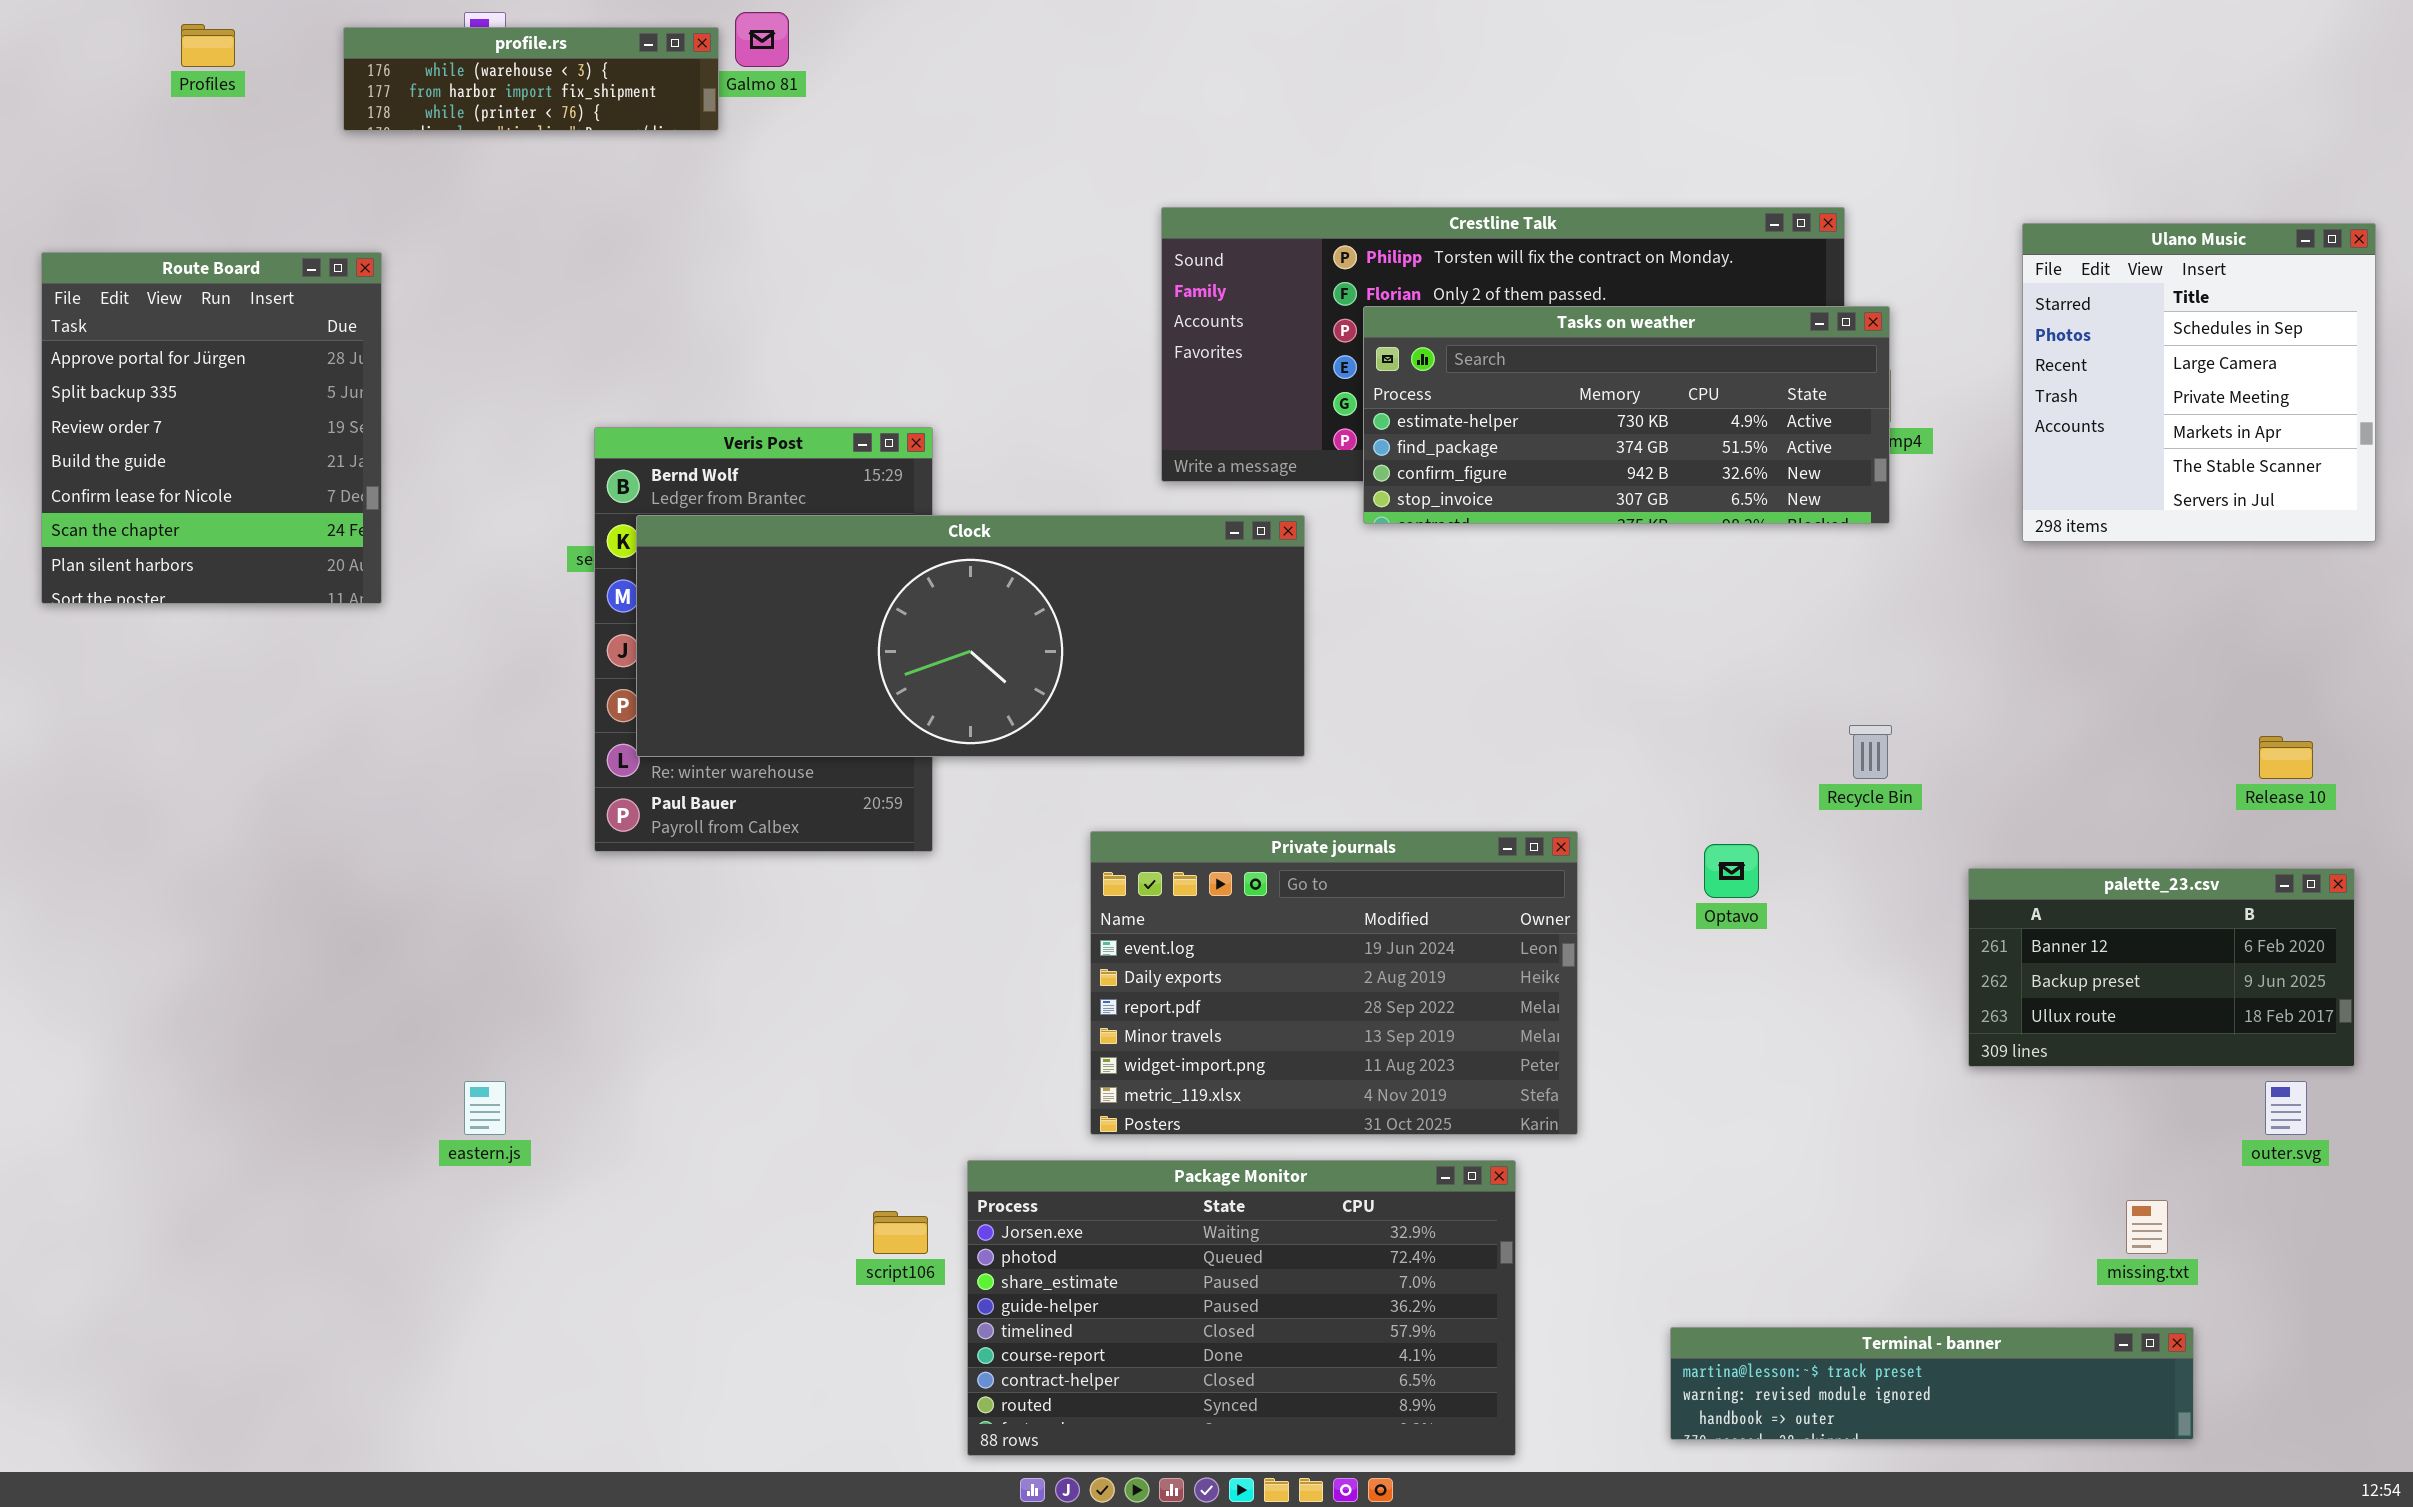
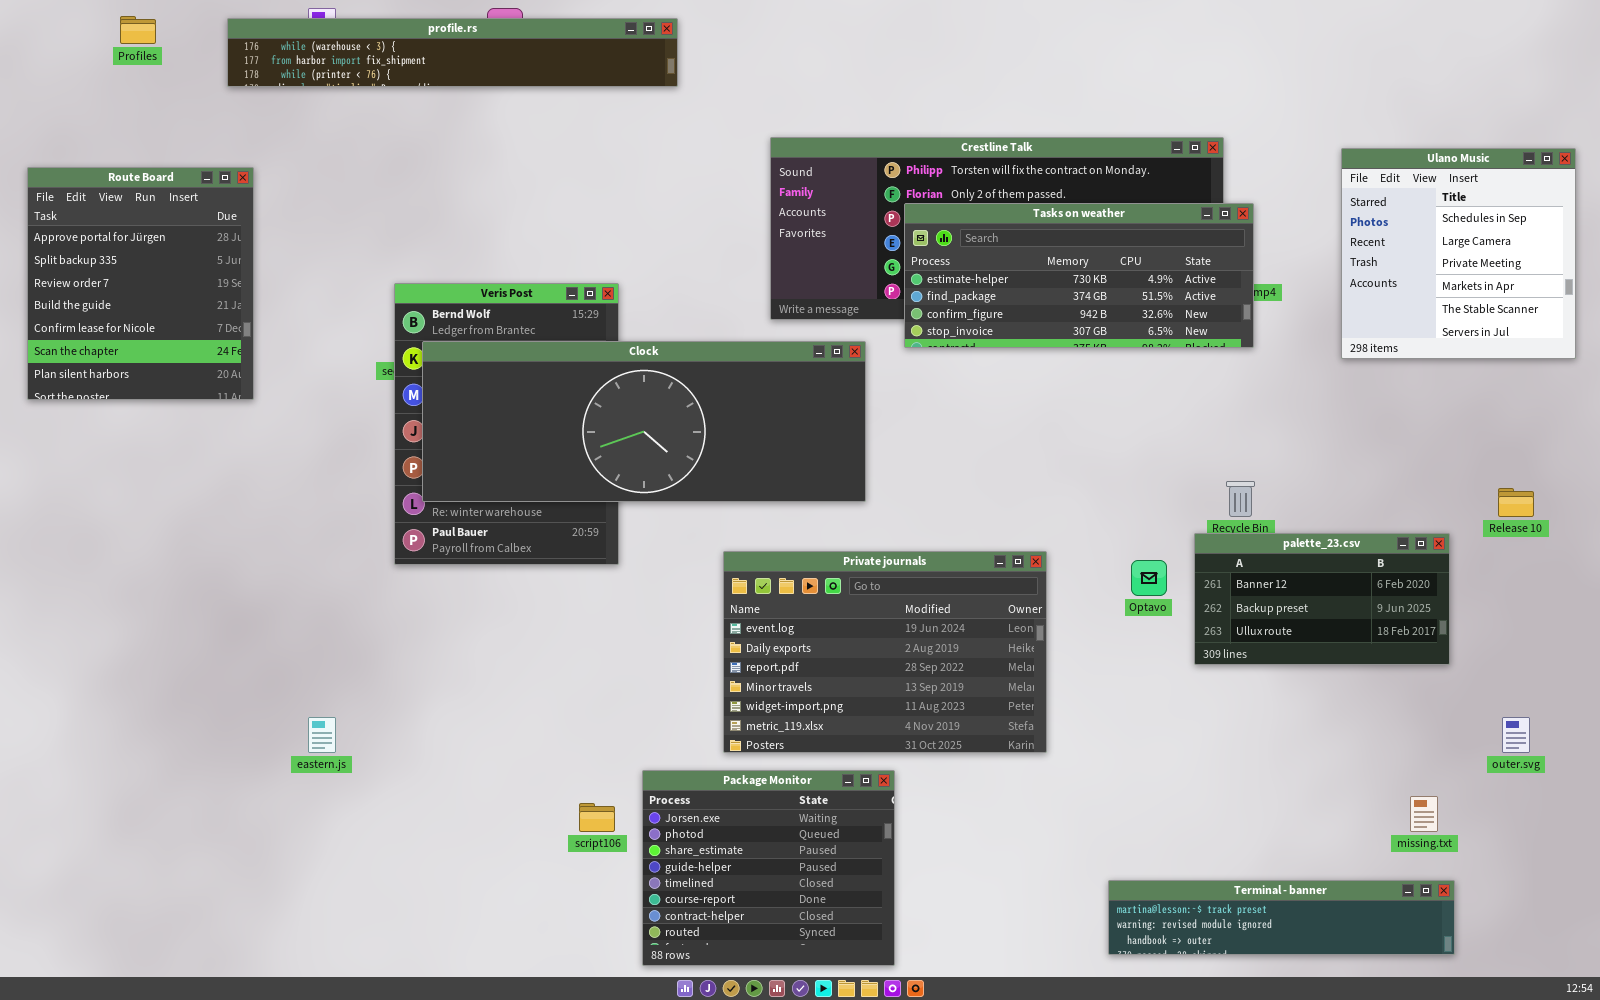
profile.rs: [343,27,719,131] -> [227,18,678,87], resized
palette_23.csv: [1968,868,2355,1067] -> [1194,533,1450,665], moved
Package Monitor: [967,1160,1516,1456] -> [642,770,895,966], resized

